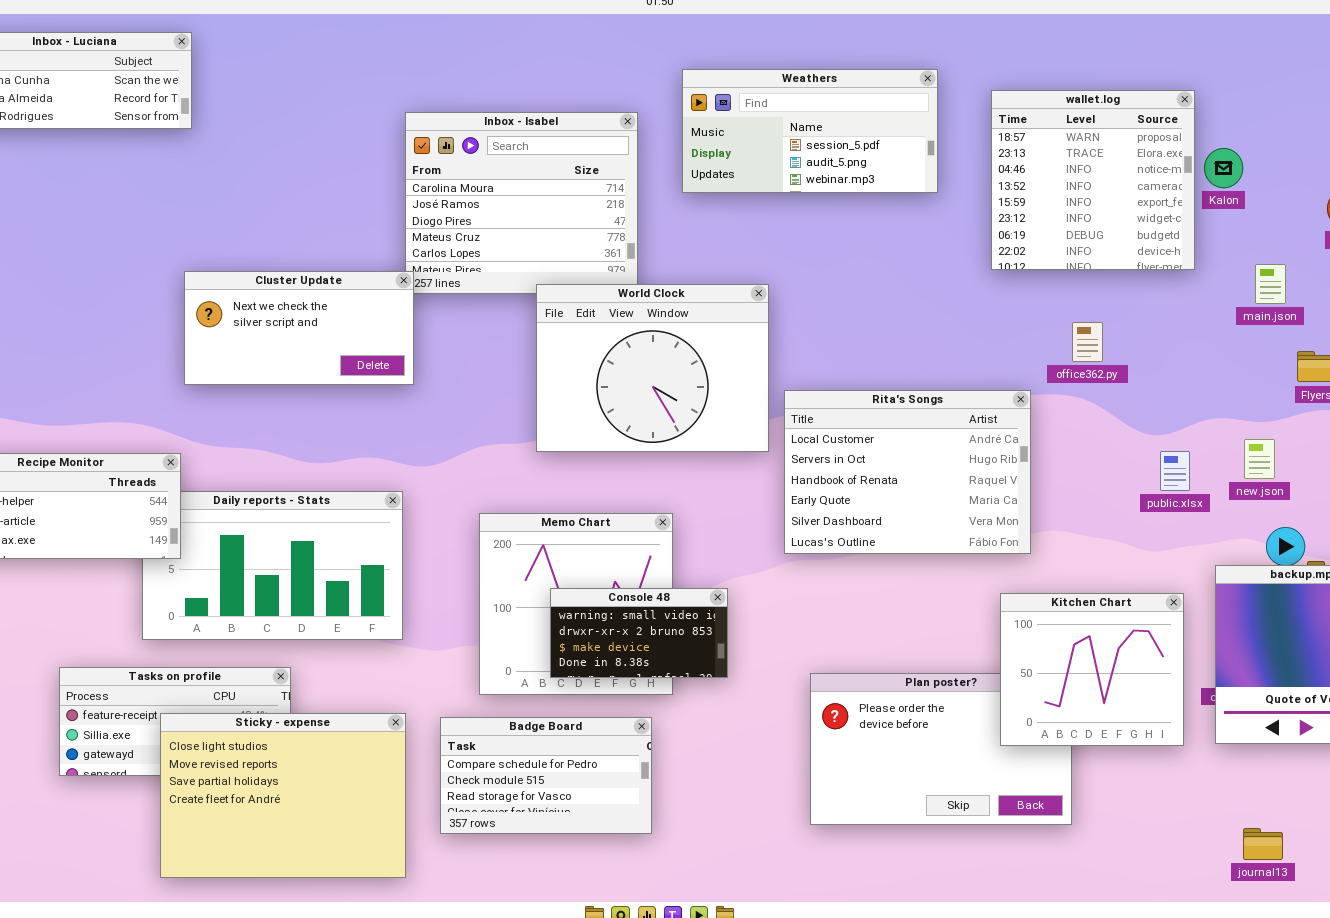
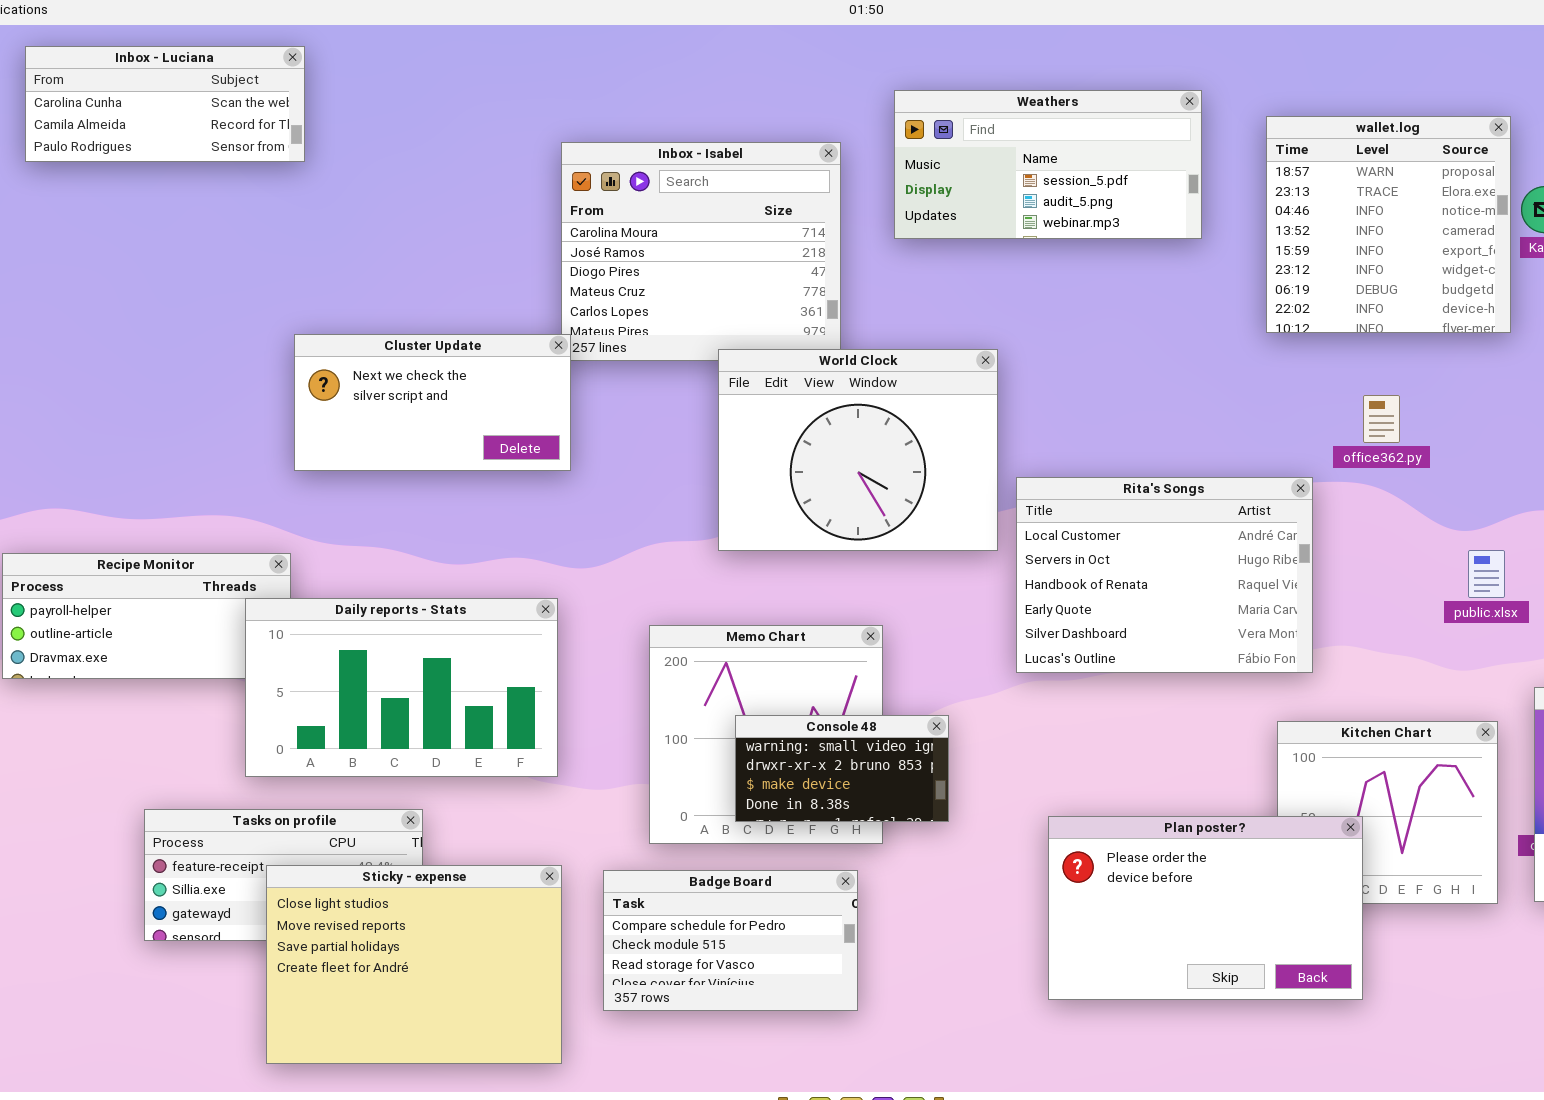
Daily reports - Stats: [142,491,403,640] -> [245,598,558,777], raised
Plan poster?: [810,673,1072,825] -> [1048,816,1363,1000], raised

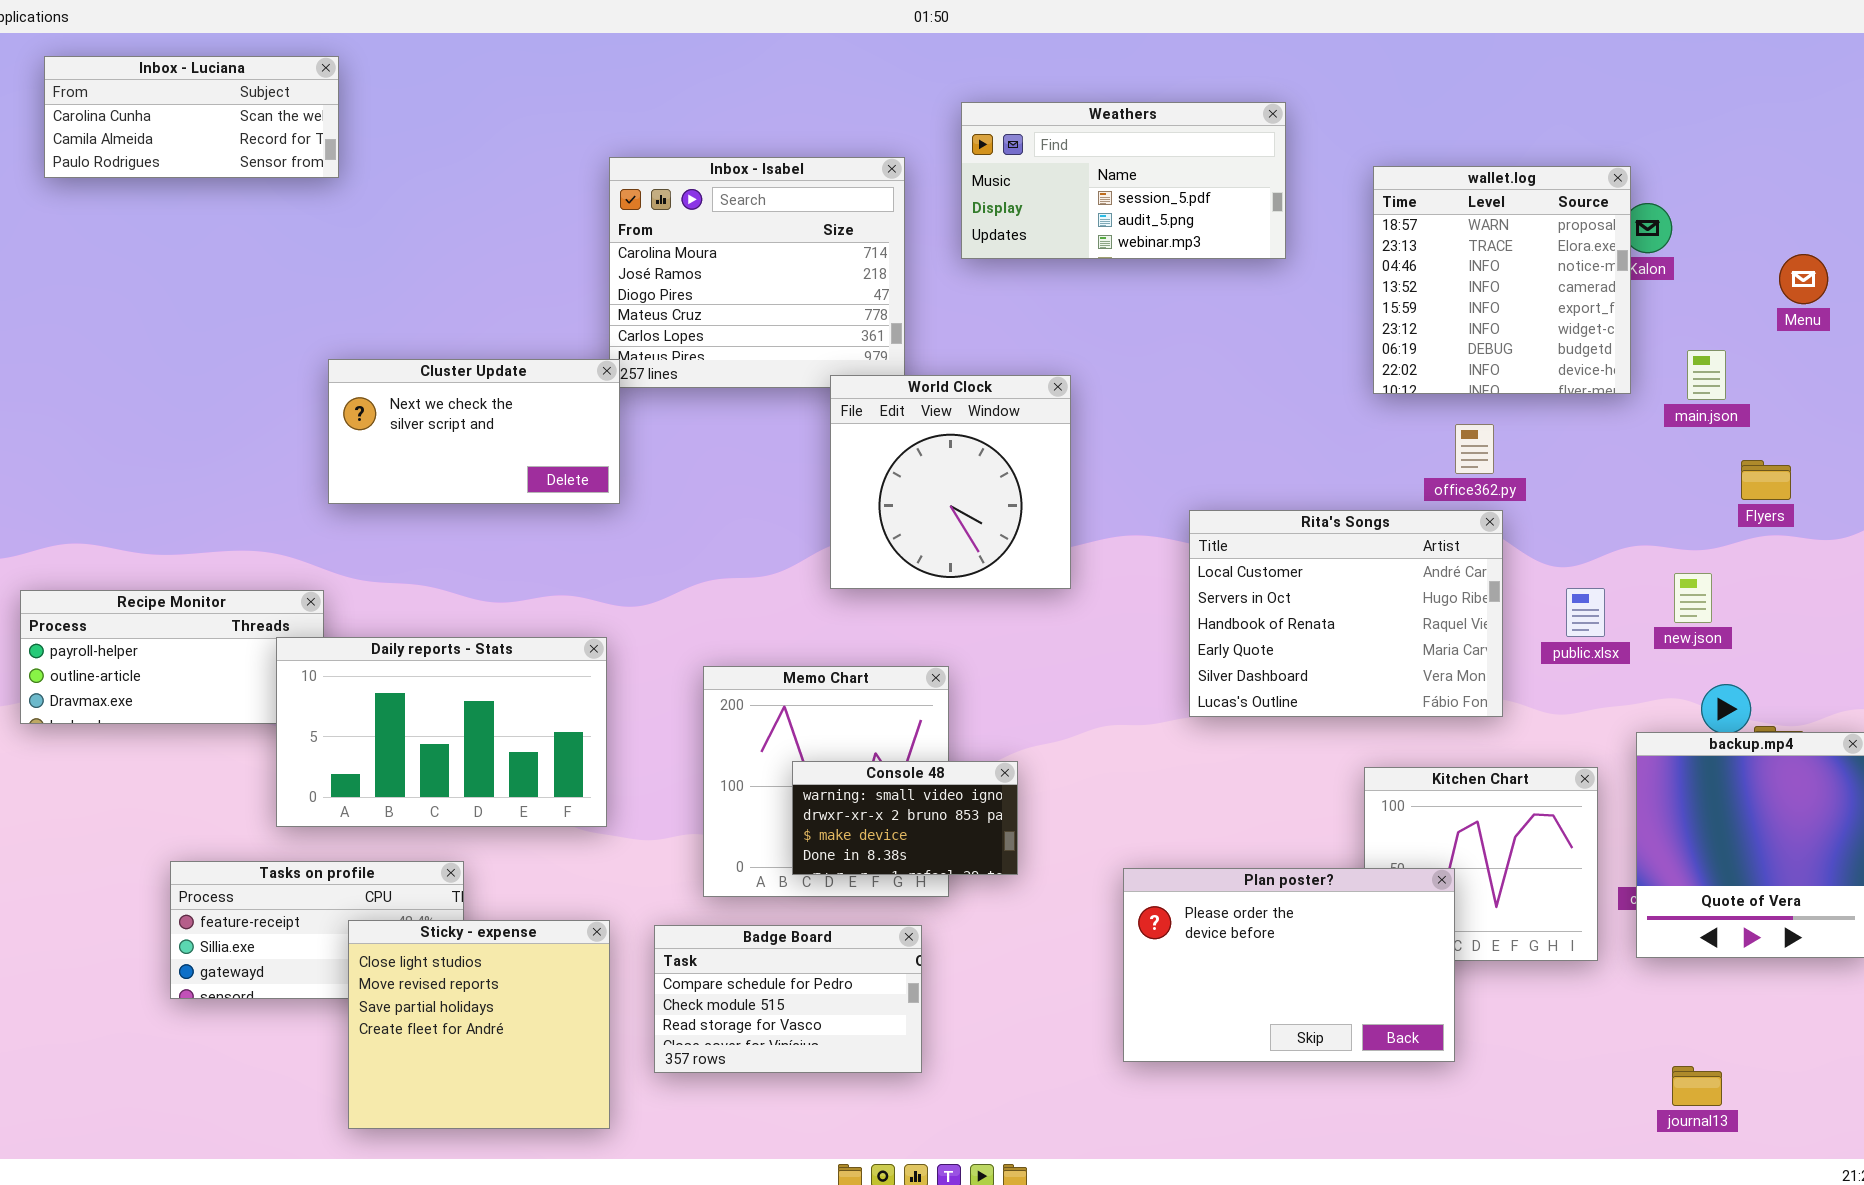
wallet.log: [1266,116,1511,333] -> [1373,166,1631,394], moved
World Clock: [718,349,998,551] -> [830,375,1071,589], resized
Rita's Songs: [1016,477,1313,673] -> [1189,510,1503,717], moved
Sticky - expense: [266,865,562,1064] -> [348,920,610,1129], resized

